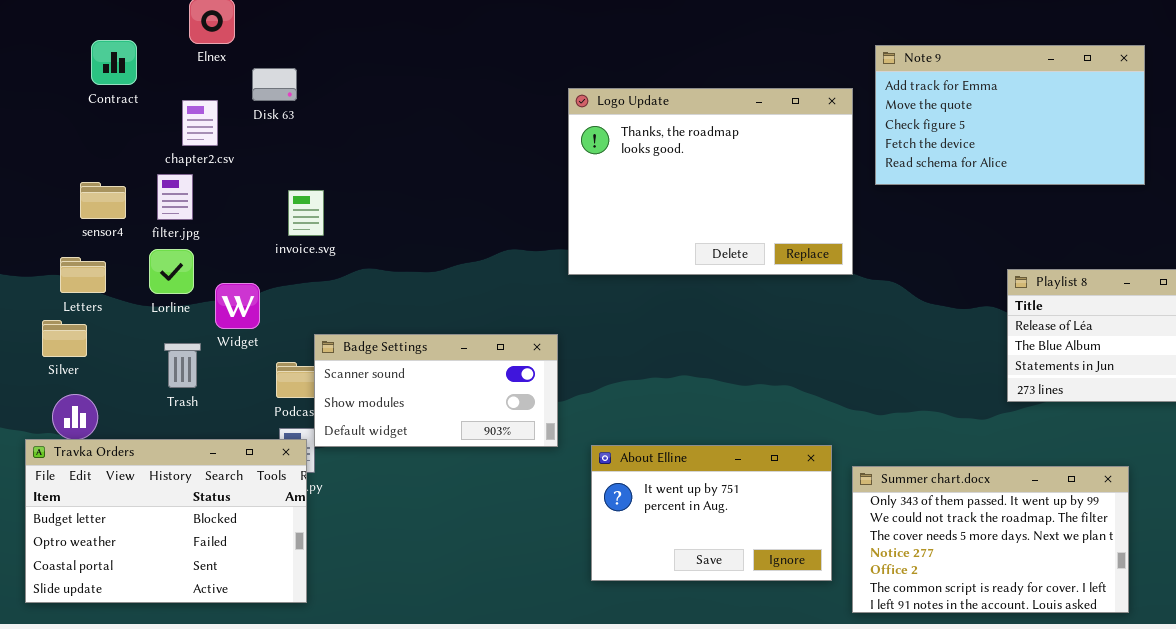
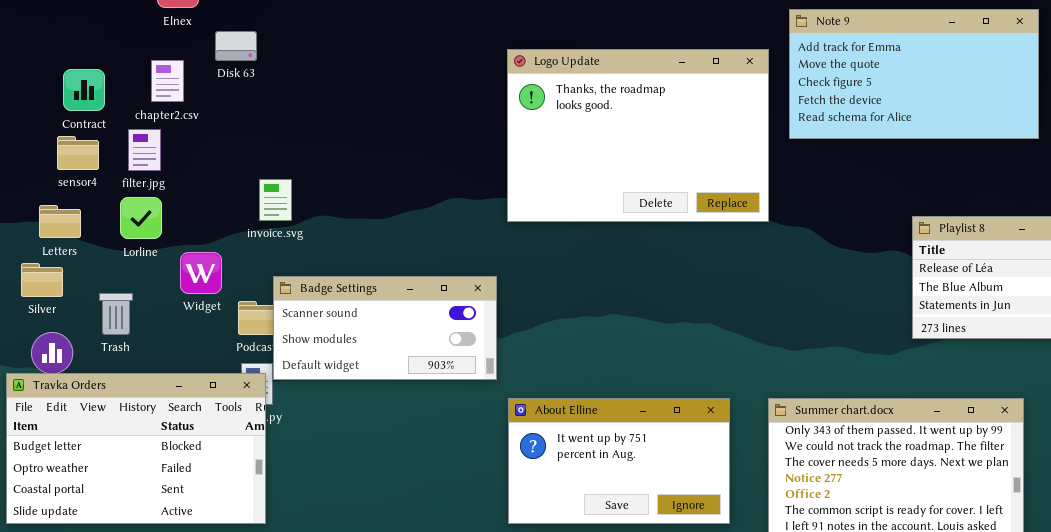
Contract: [91,40,137,85] -> [63,69,105,111], moved
invoice.svg: [288,190,324,236] -> [259,179,292,221], moved
Widget: [215,283,260,329] -> [180,252,222,294], moved
Trash: [164,343,201,388] -> [99,293,133,335], moved
About Elline: [591,445,832,581] -> [508,398,730,524], moved

